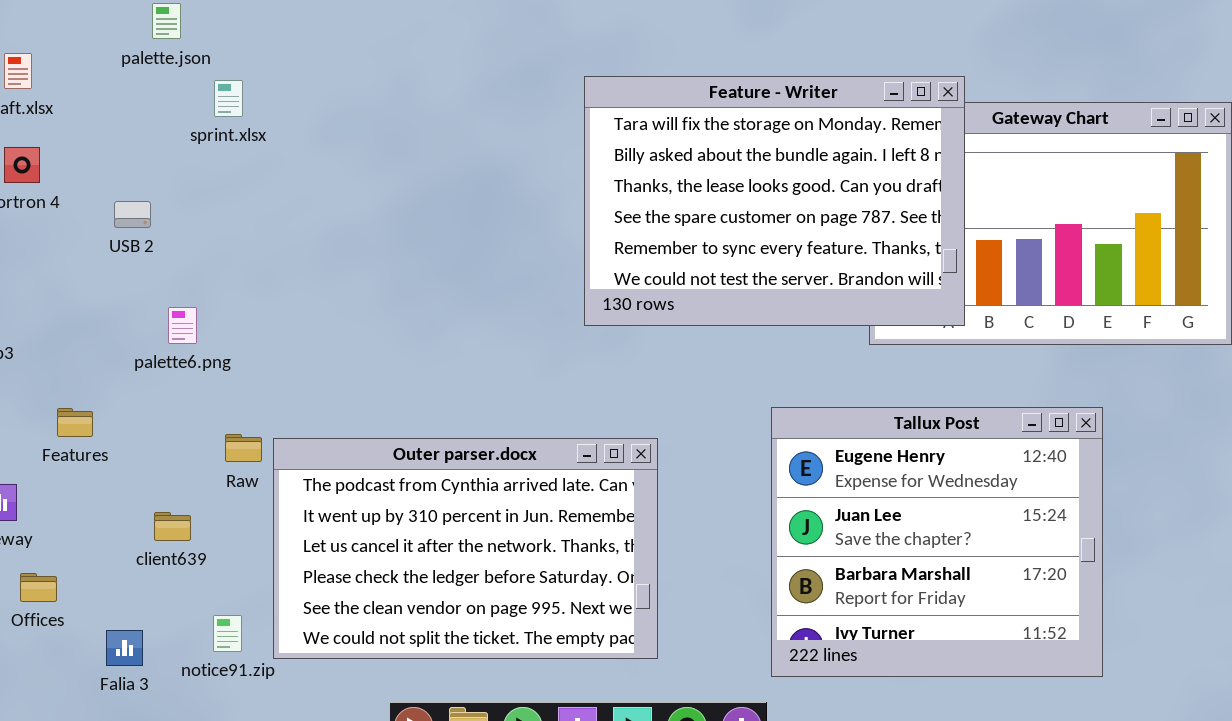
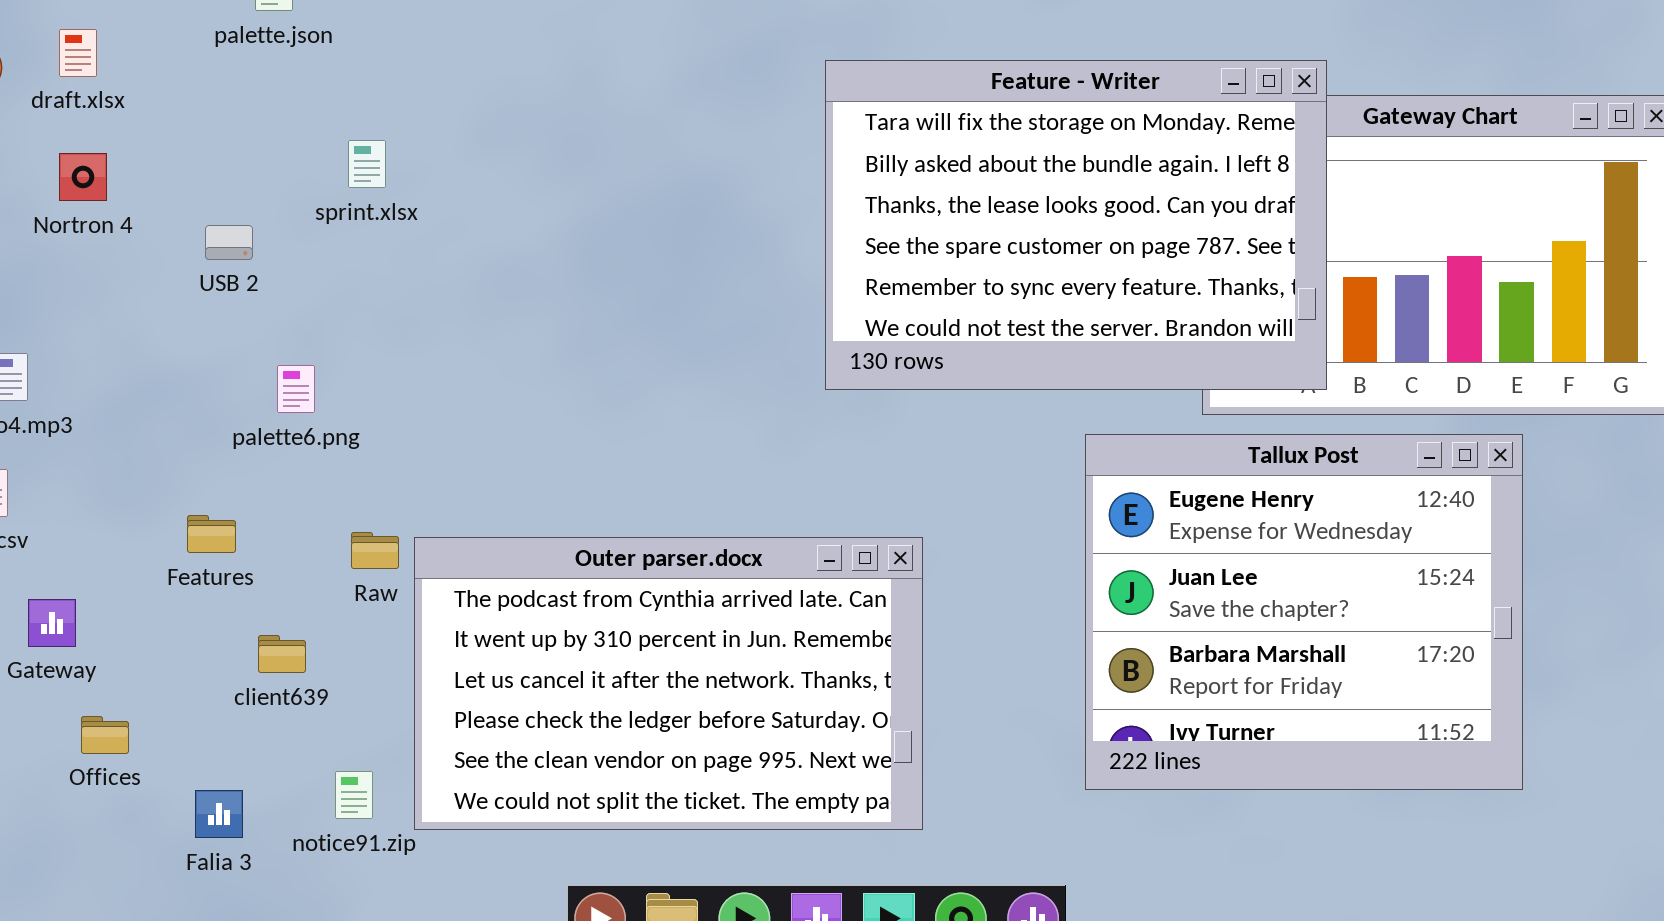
sprint.xlsx: [214,80,243,117] -> [348,140,386,188], moved
Tallux Post: [771,407,1103,677] -> [1085,434,1523,790], moved
Features: [57,408,93,437] -> [187,515,236,553], moved

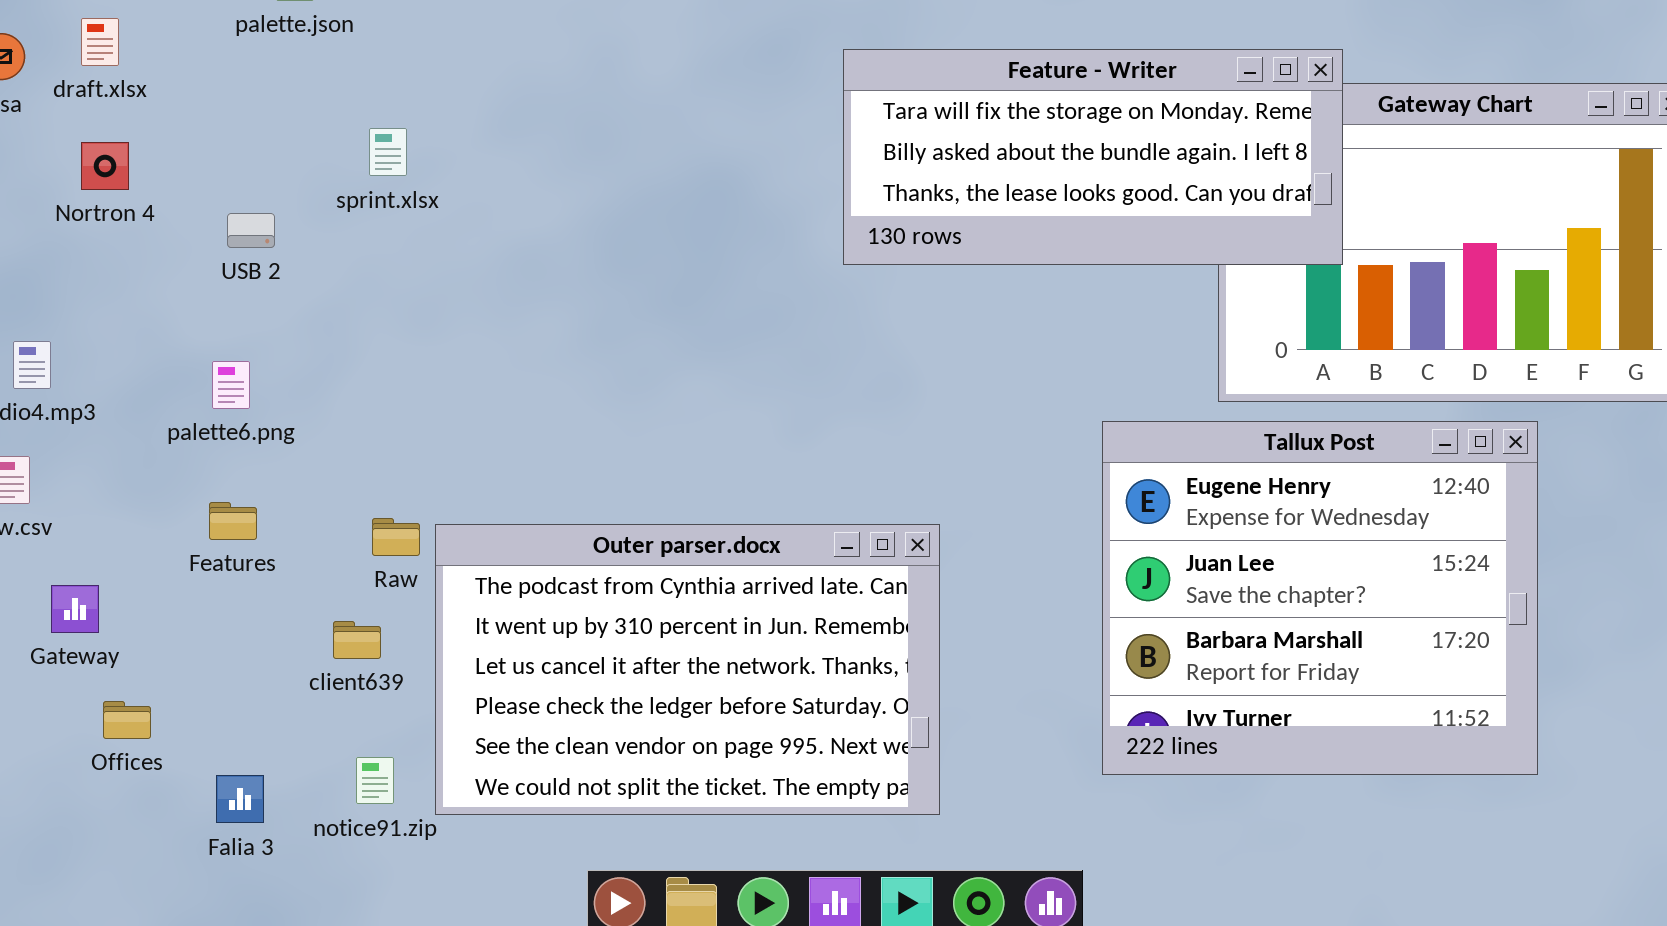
Feature - Writer: [825,60,1327,390] -> [843,49,1343,265], resized
palette6.png: [277,365,315,413] -> [212,361,250,409], moved
client639: [258,635,306,673] -> [333,621,381,659], moved

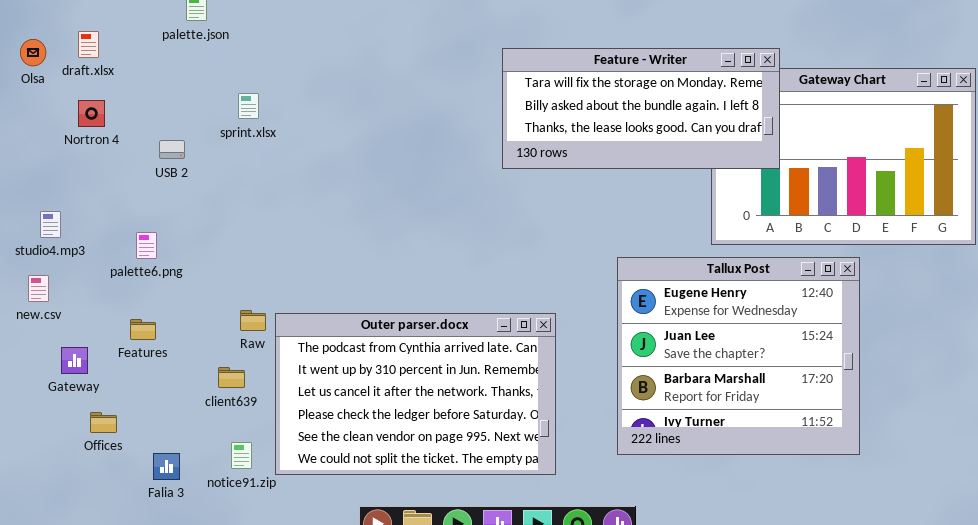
palette6.png: [212,361,250,409] -> [136,232,157,259], moved
Tallux Post: [1102,421,1538,775] -> [617,257,860,455], moved
Features: [209,502,257,540] -> [130,319,156,340], moved

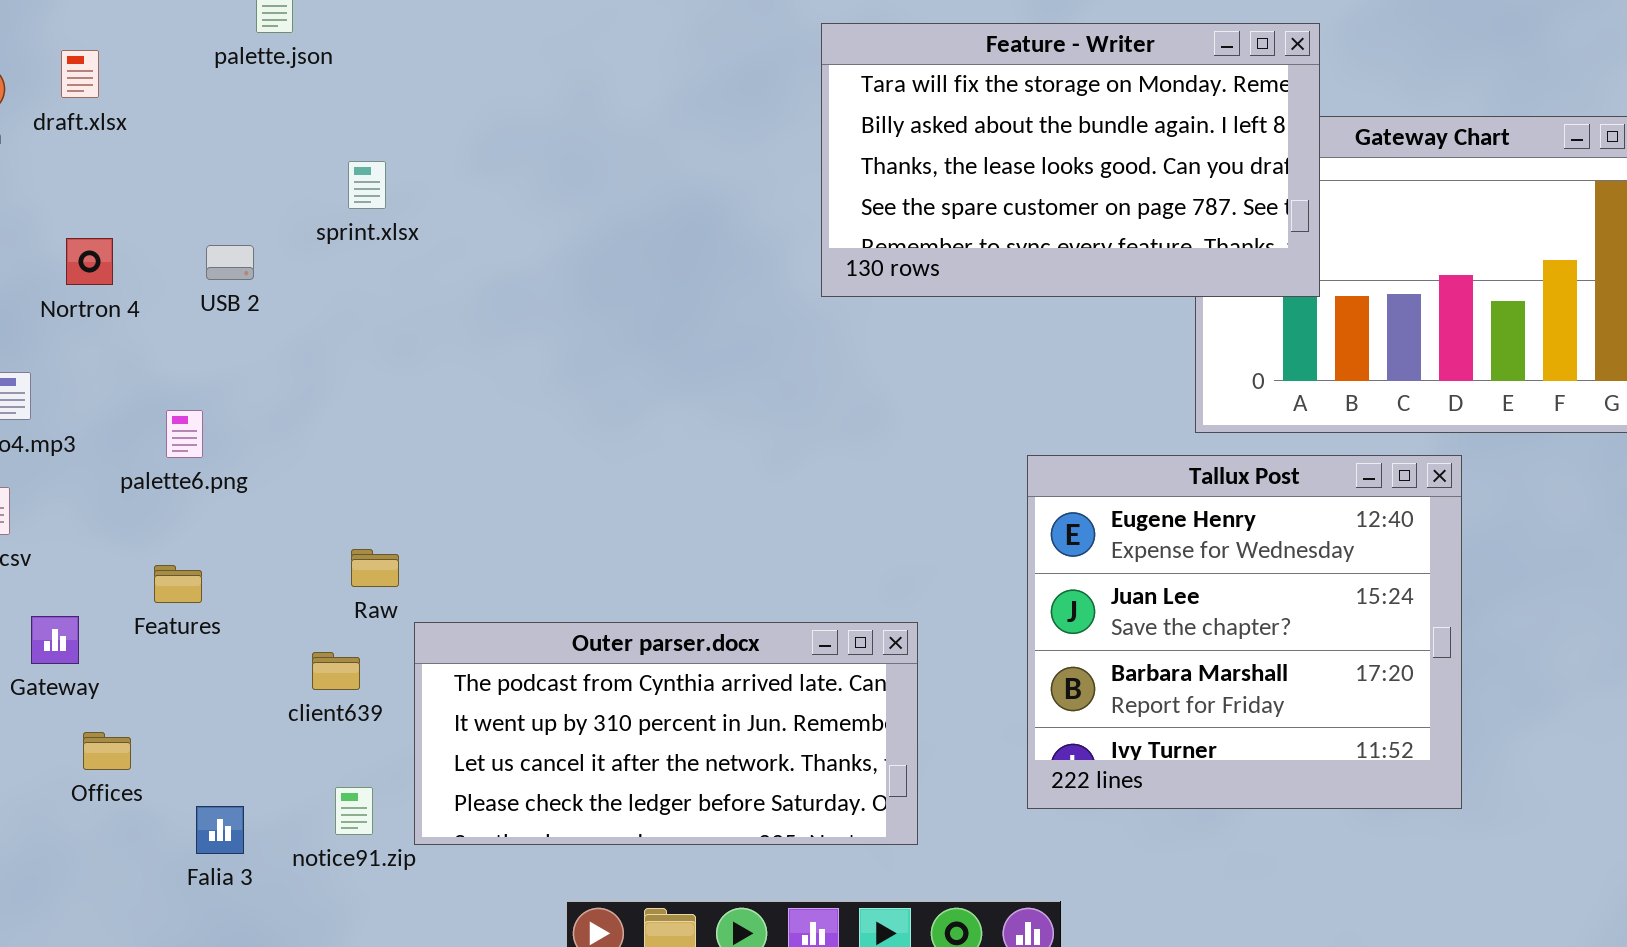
Feature - Writer: [502,48,780,169] -> [821,23,1320,297], resized
Nortron 4: [78,100,105,127] -> [66,238,113,285], moved
Outer parser.docx: [275,313,556,475] -> [414,622,918,845], resized

